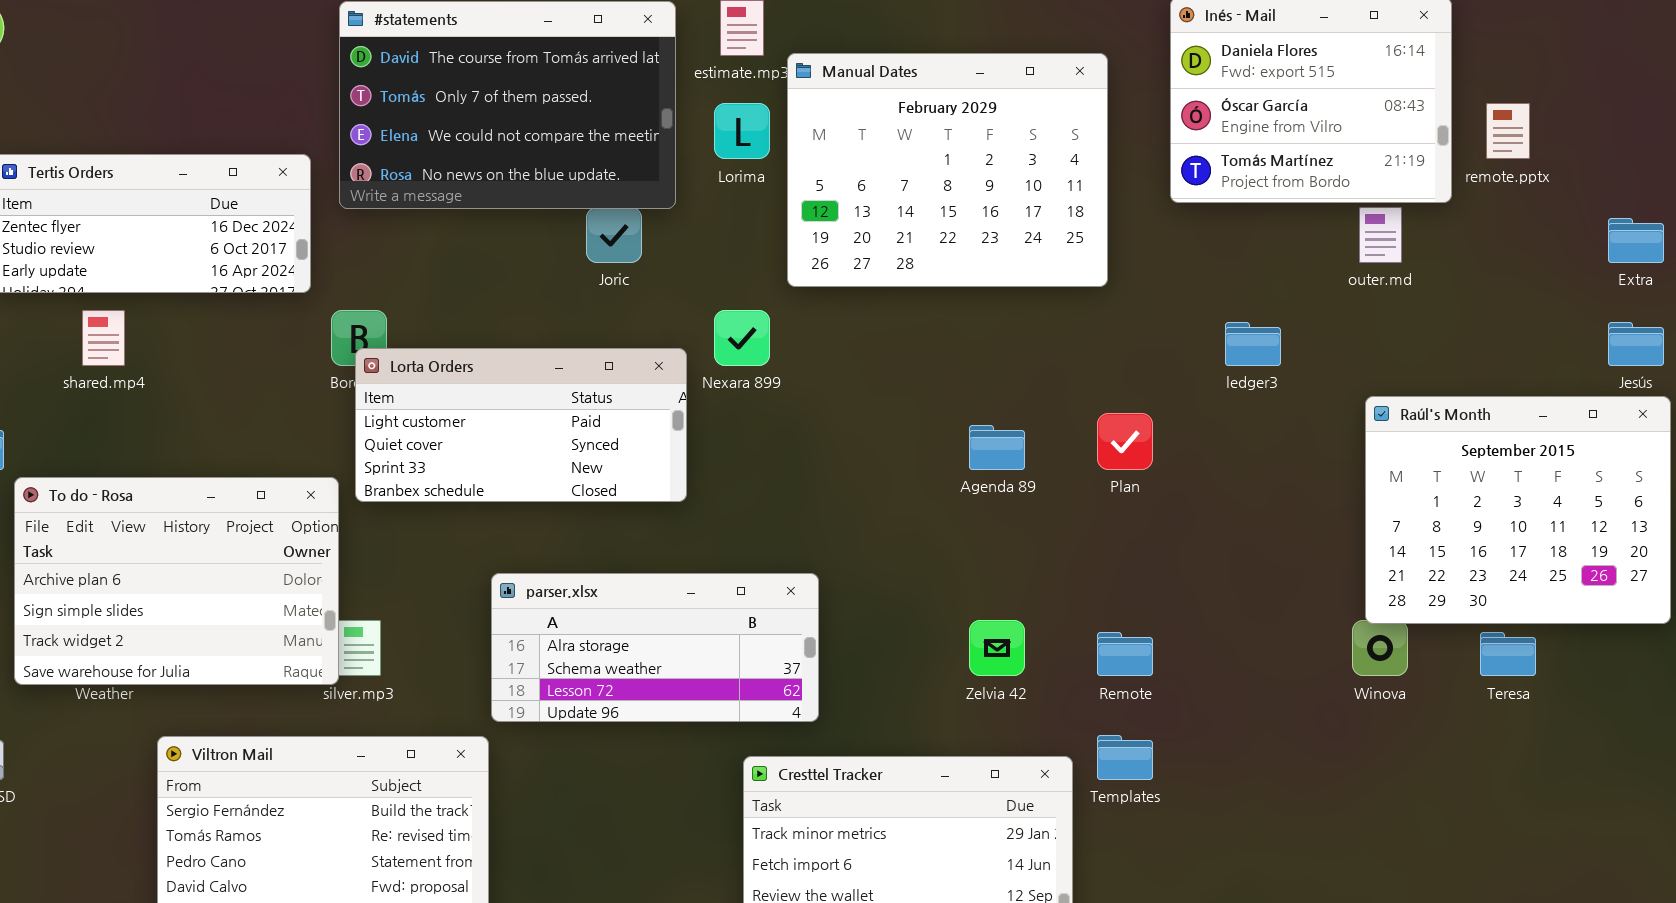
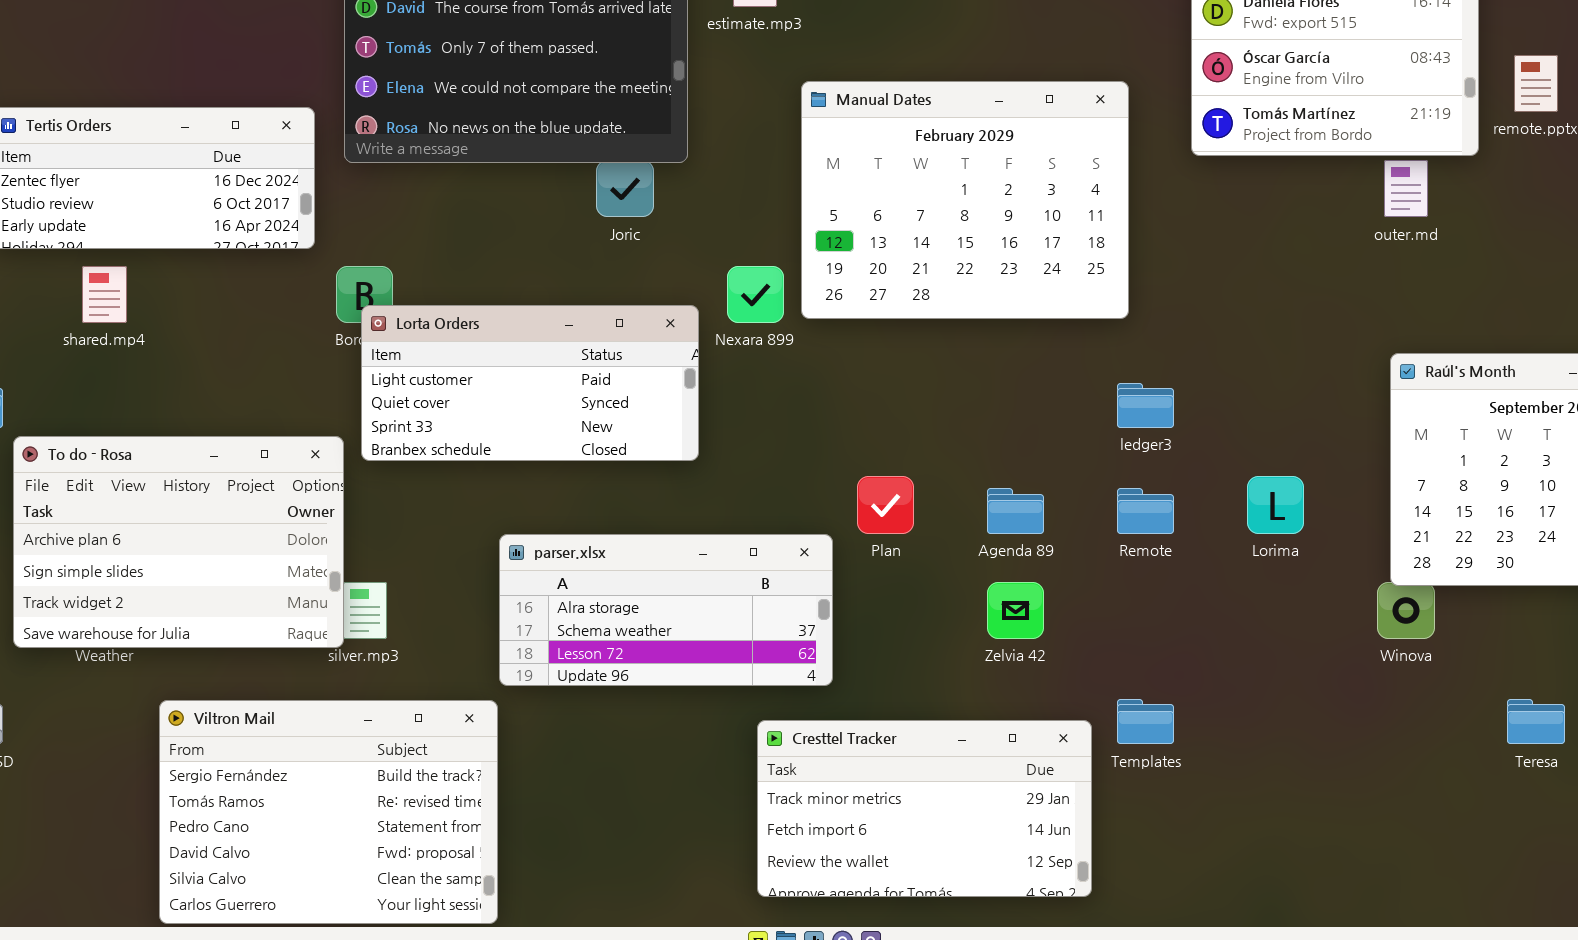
Manual Dates: [787,53,1108,287] -> [801,81,1129,319], moved
Lorima: [714,103,770,159] -> [1247,476,1304,534], moved
ledger3: [1225,322,1281,366] -> [1117,383,1174,428], moved
Plan: [1097,413,1153,470] -> [857,476,914,534], moved
Agenda 89: [969,425,1025,470] -> [987,488,1044,534], moved
Remote: [1097,632,1153,676] -> [1117,488,1174,534], moved
Teresa: [1480,632,1536,676] -> [1507,699,1565,744], moved

